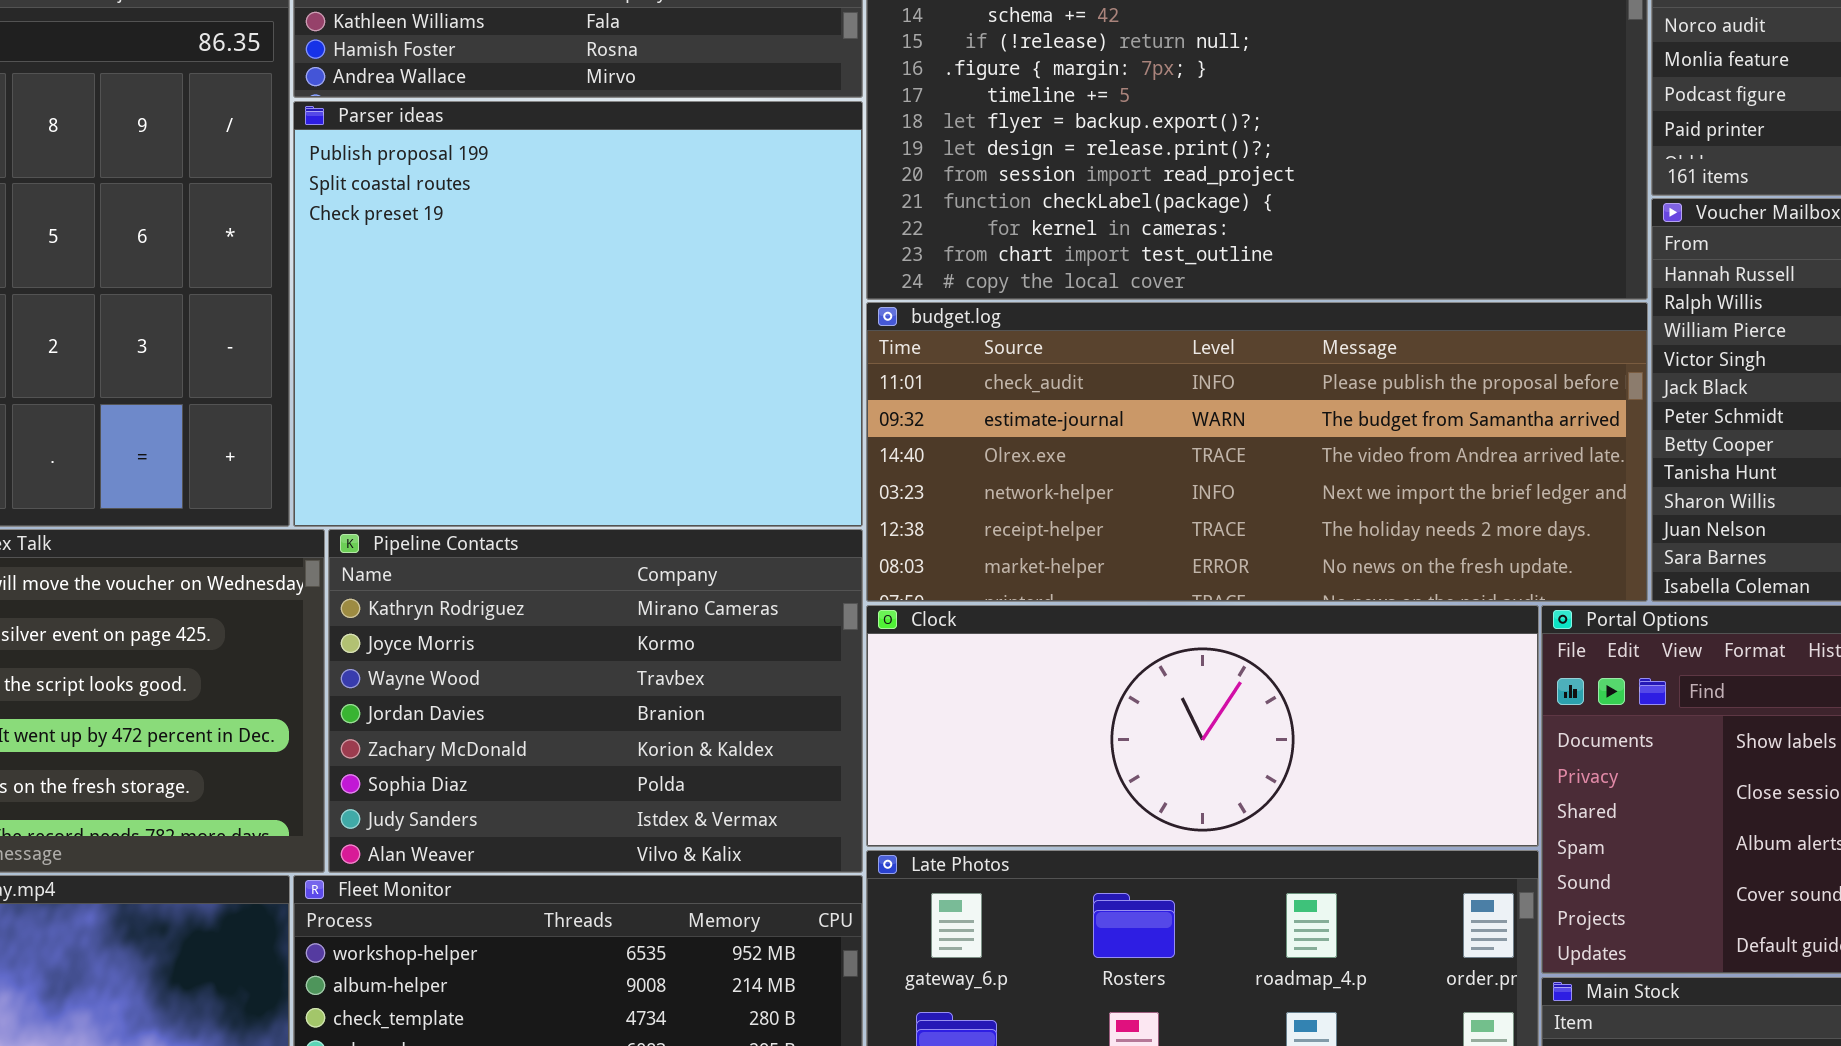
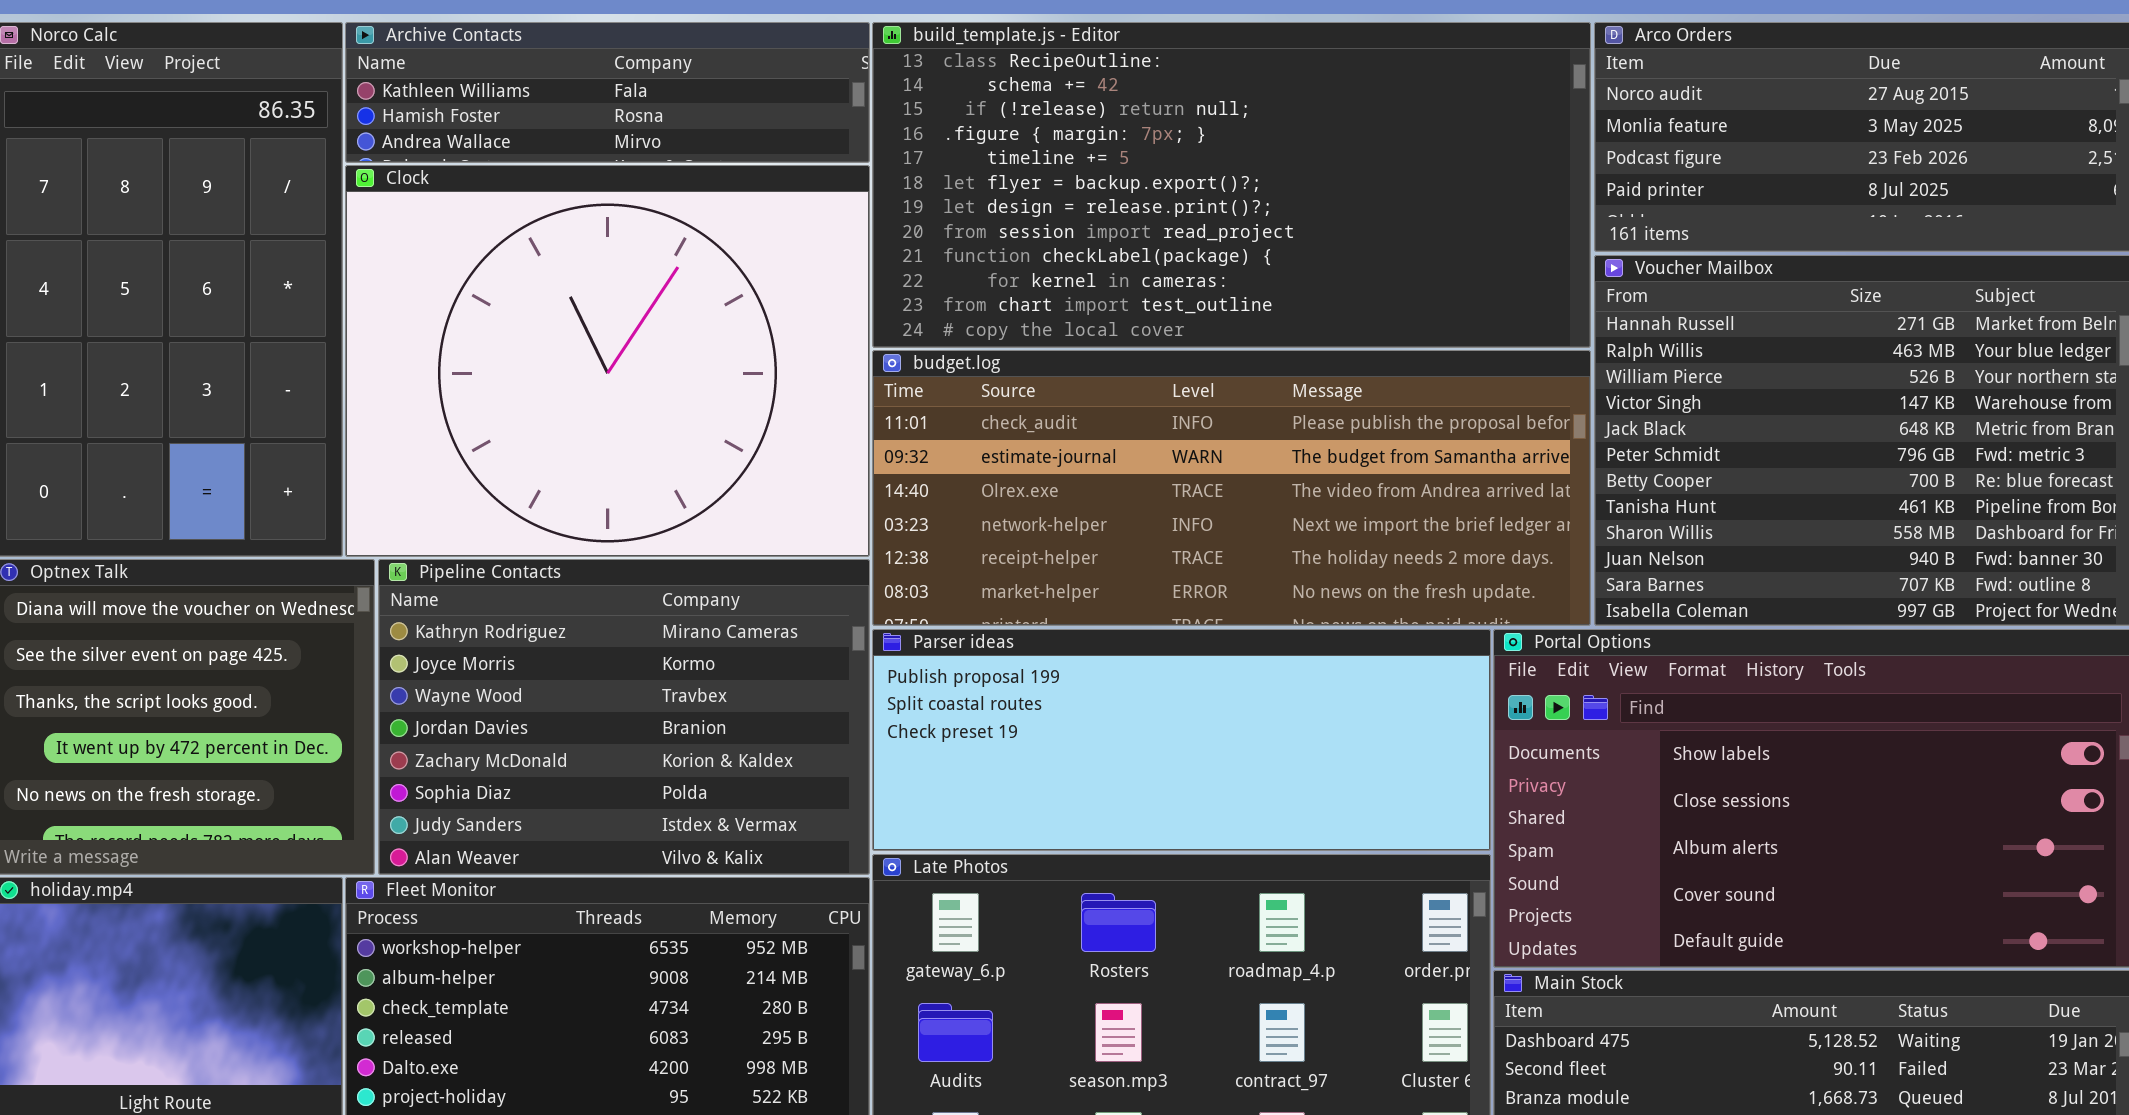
Parser ideas: [293,101,863,527] -> [872,629,1491,851], moved, resized
Clock: [866,605,1539,847] -> [345,165,870,557], moved, resized

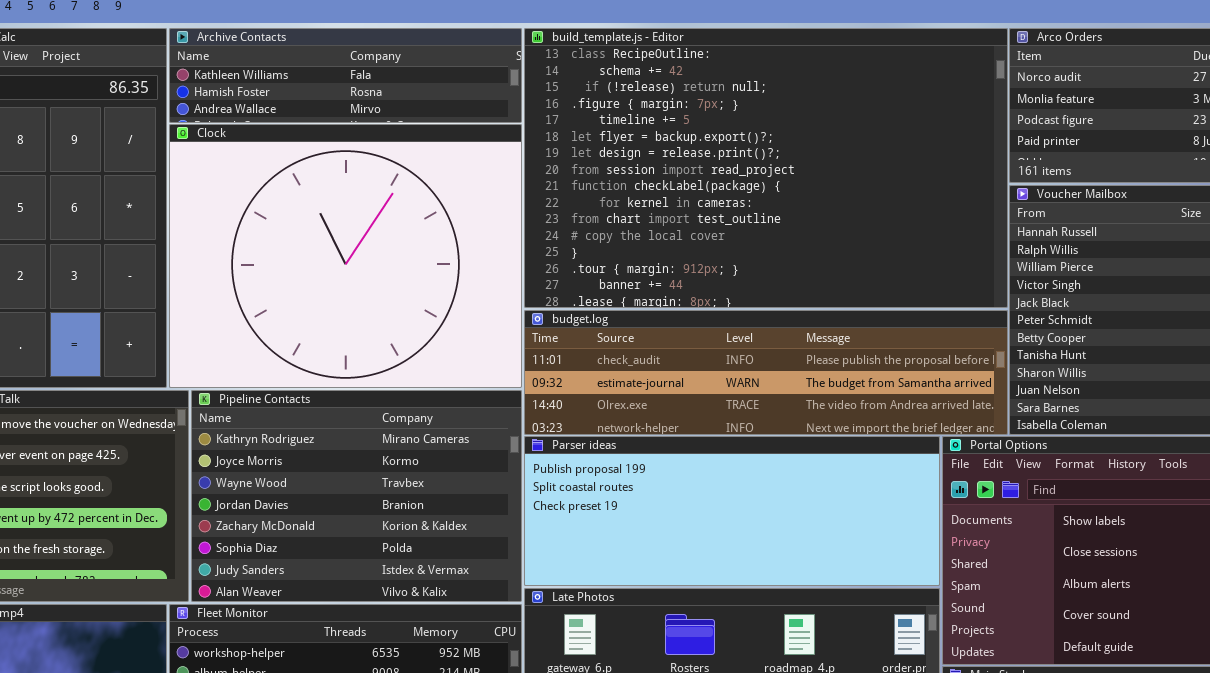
build_template.js - Editor: [872,22,1591,348] -> [524,28,1008,308], resized
budget.log: [872,350,1591,626] -> [524,310,1008,435], resized

